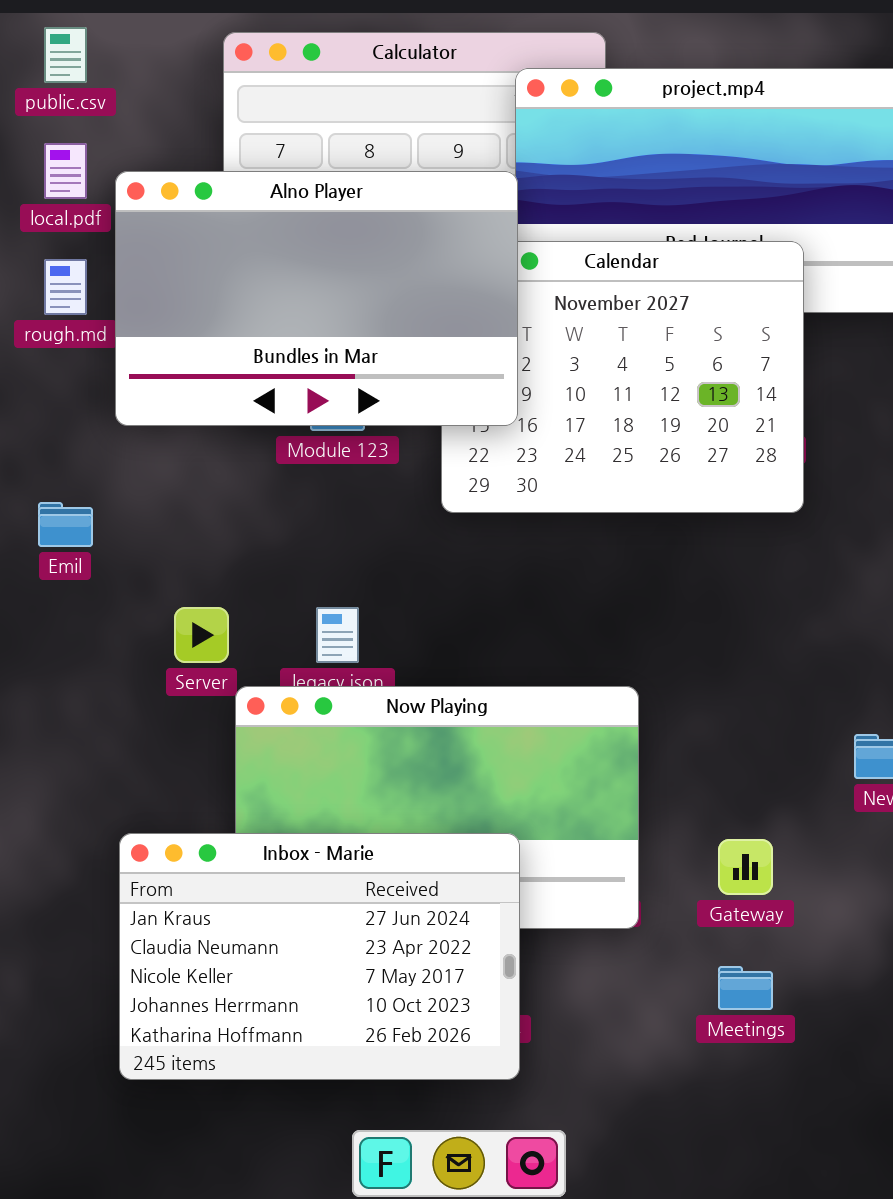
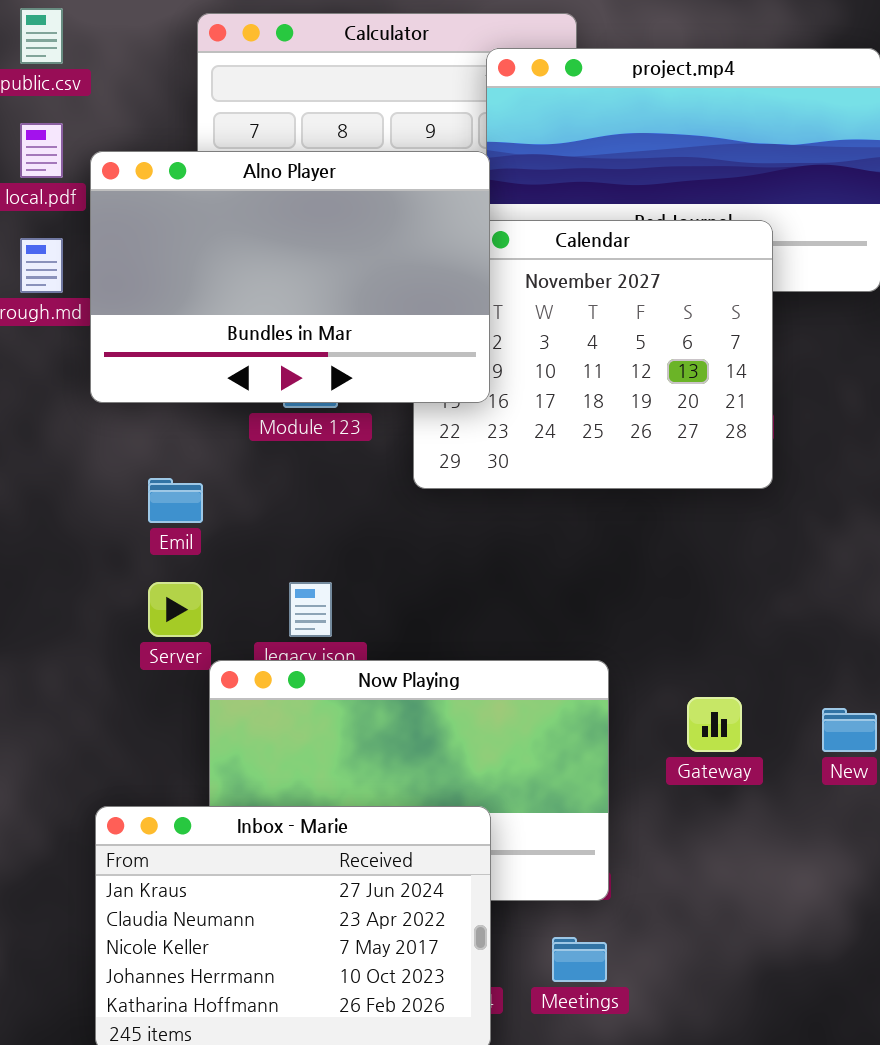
Emil: [38,502,93,547] -> [148,478,203,523], moved
Gateway: [718,839,773,895] -> [687,697,742,752], moved
Meetings: [718,966,773,1010] -> [552,937,607,982], moved

